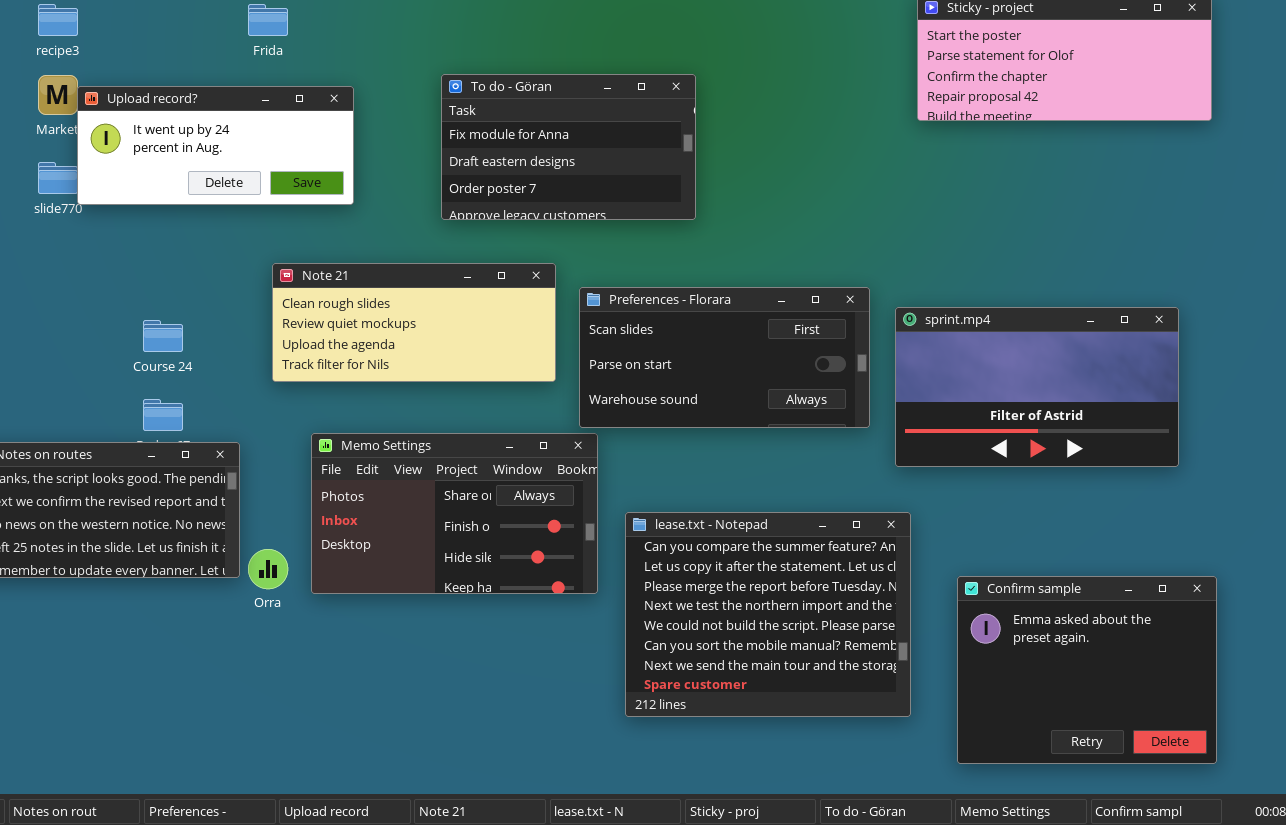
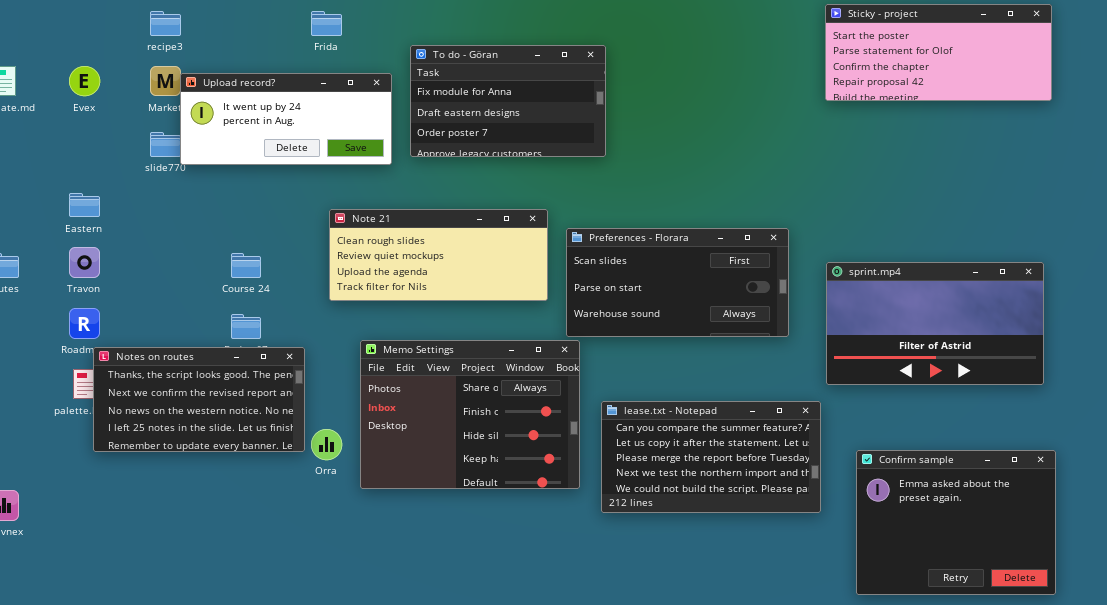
To do - Göran: [441,74,696,220] -> [410,45,606,157], moved
sprint.mp4: [895,307,1179,467] -> [826,262,1044,385], moved
Memo Settings: [311,433,598,594] -> [360,340,580,489], resized
lease.txt - Notepad: [625,512,911,717] -> [601,401,821,513], resized

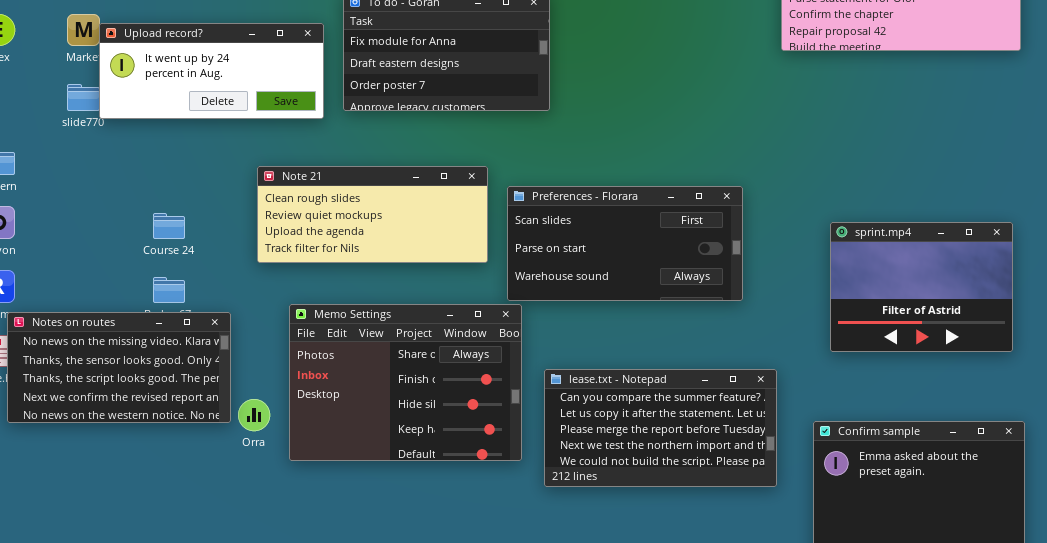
sprint.mp4: [826,262,1044,385] -> [830,222,1013,352], resized
Notes on routes: [93,347,305,452] -> [7,312,231,423], scrolled up 2 rows

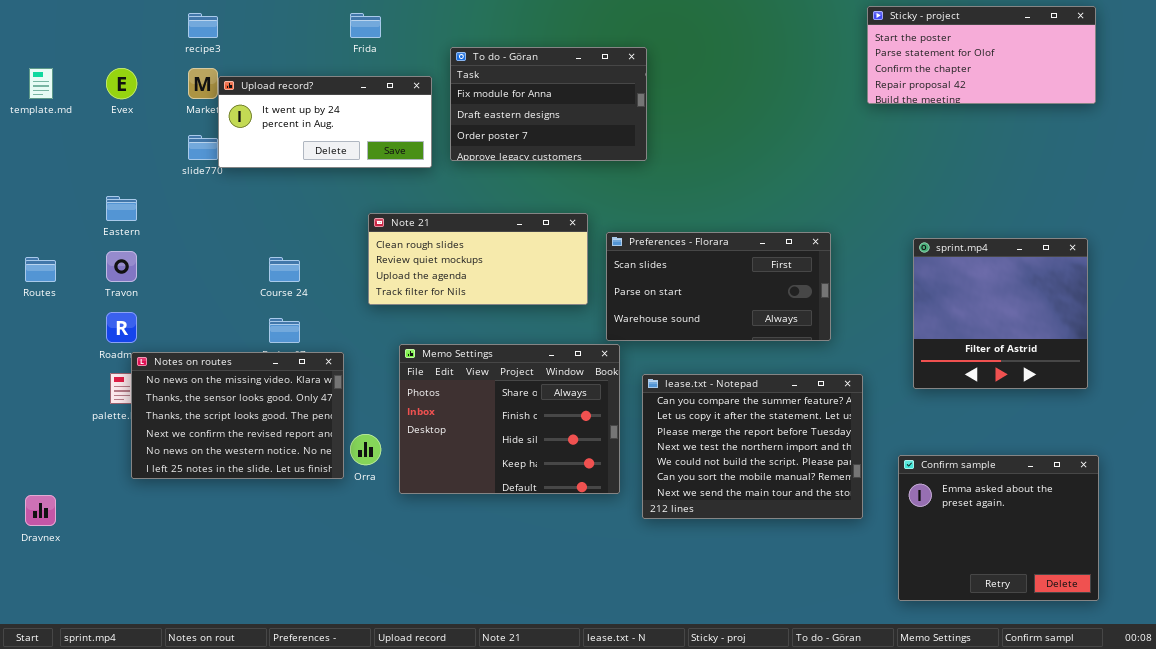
sprint.mp4: [830,222,1013,352] -> [913,238,1088,389], resized
Notes on routes: [7,312,231,423] -> [131,352,344,479], resized
lease.txt - Notepad: [544,369,777,487] -> [642,374,863,519], resized

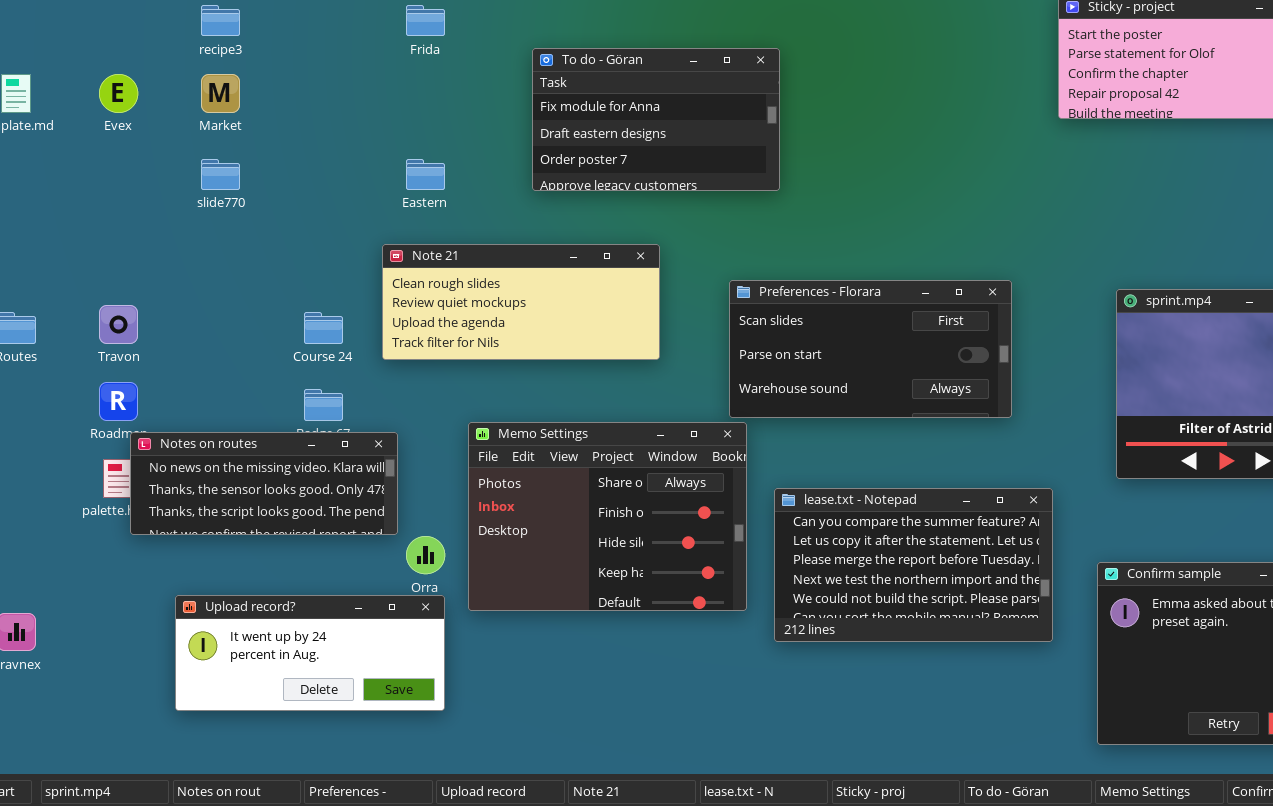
Upload record?: [218,76,432,168] -> [175,595,445,711], moved
Eastern: [106,196,137,221] -> [406,159,445,190], moved
Note 21: [368,213,588,305] -> [382,244,660,360], moved
Notes on routes: [131,352,344,479] -> [130,432,398,535], resized
lease.txt - Notepad: [642,374,863,519] -> [774,488,1053,642], resized

